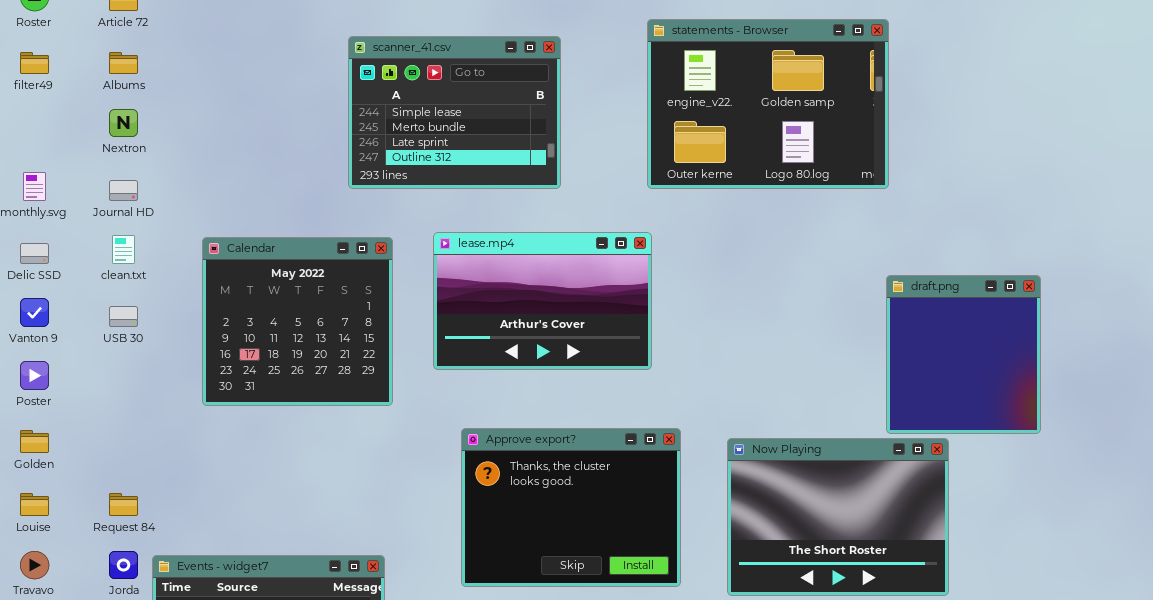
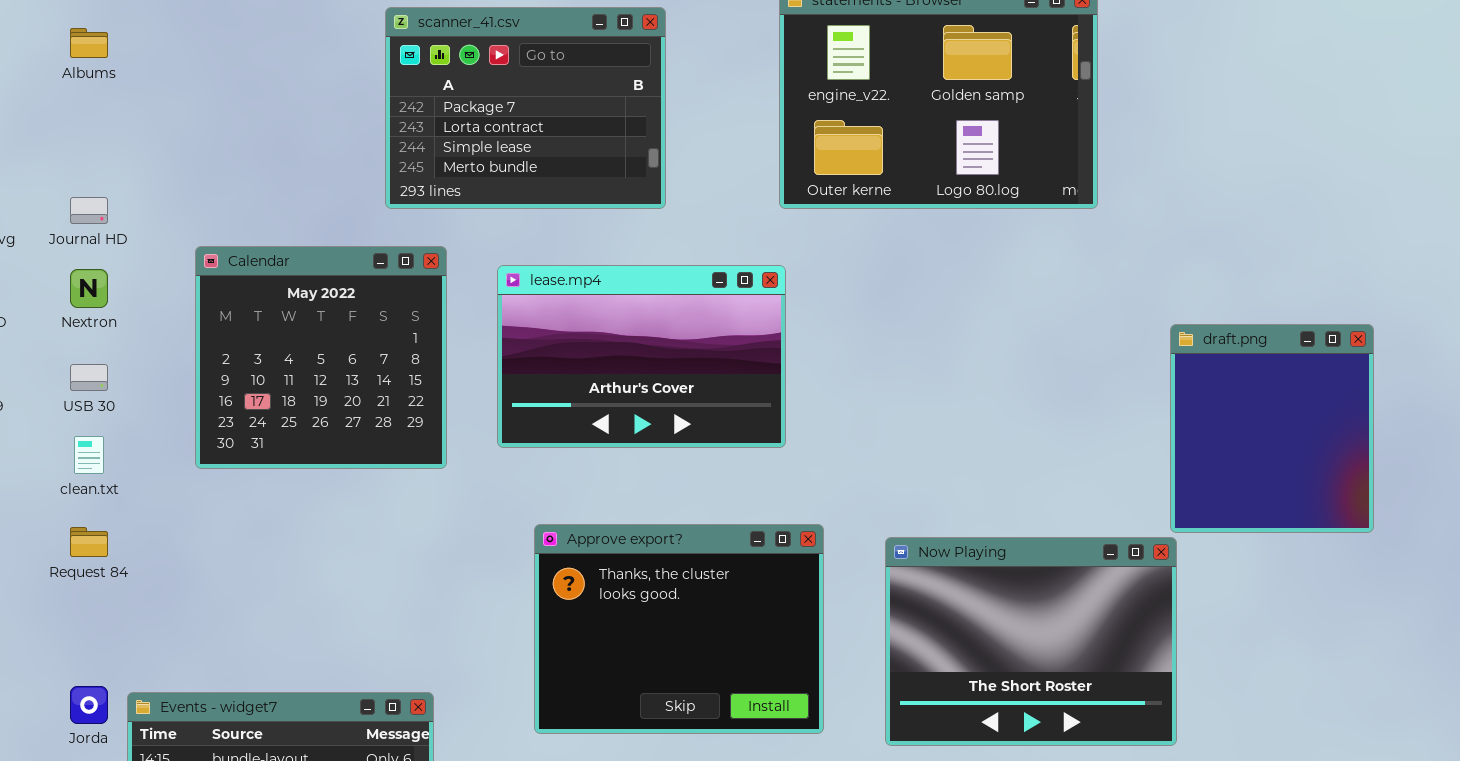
scanner_41.csv: [348,36,561,189] -> [385,7,666,209], scrolled up 2 rows
Nextron: [109,109,138,137] -> [70,269,108,308], moved
clean.txt: [112,235,135,264] -> [74,436,104,474], moved
Calendar: [202,237,393,406] -> [195,246,447,469], moved
draft.png: [886,275,1041,434] -> [1170,324,1374,533], moved
Request 84: [109,493,138,516] -> [70,527,108,557], moved

